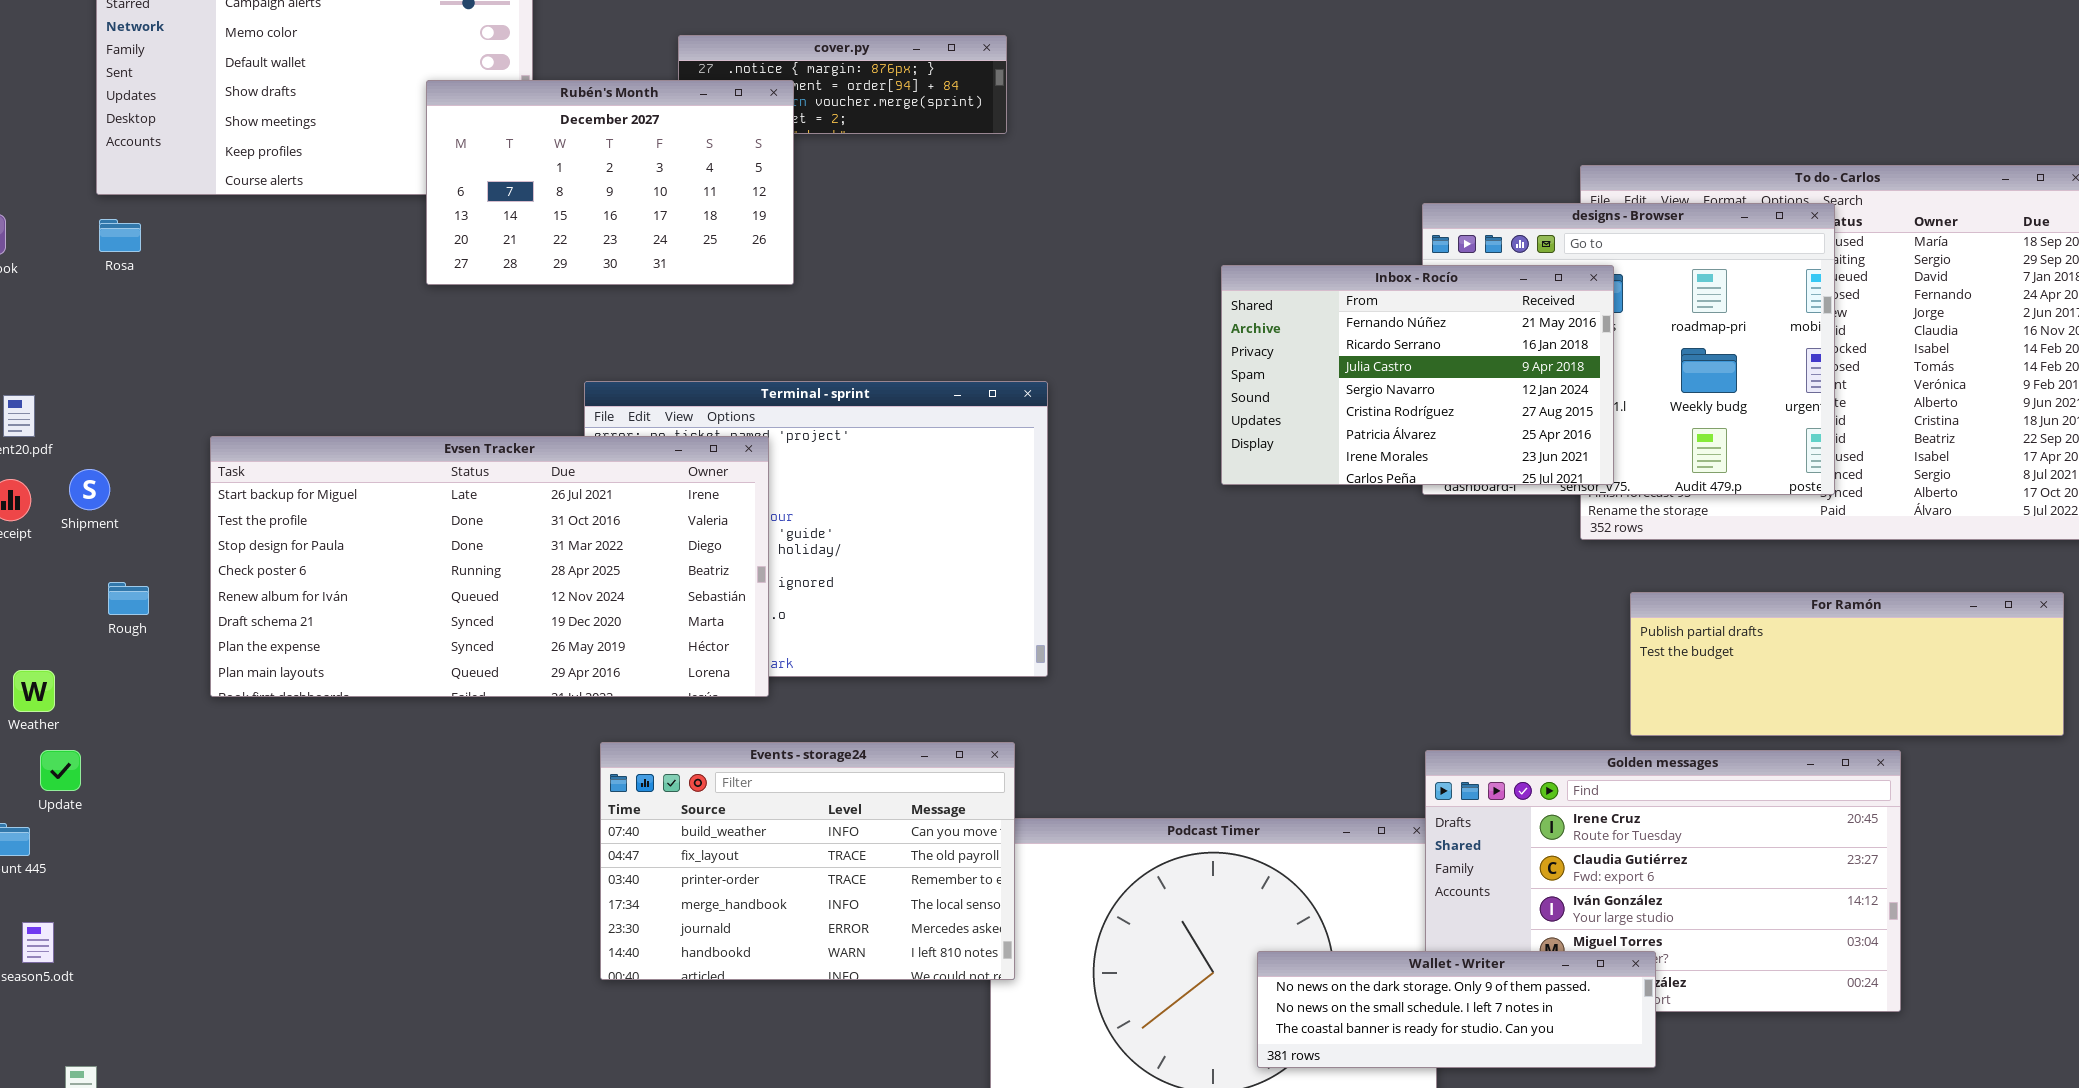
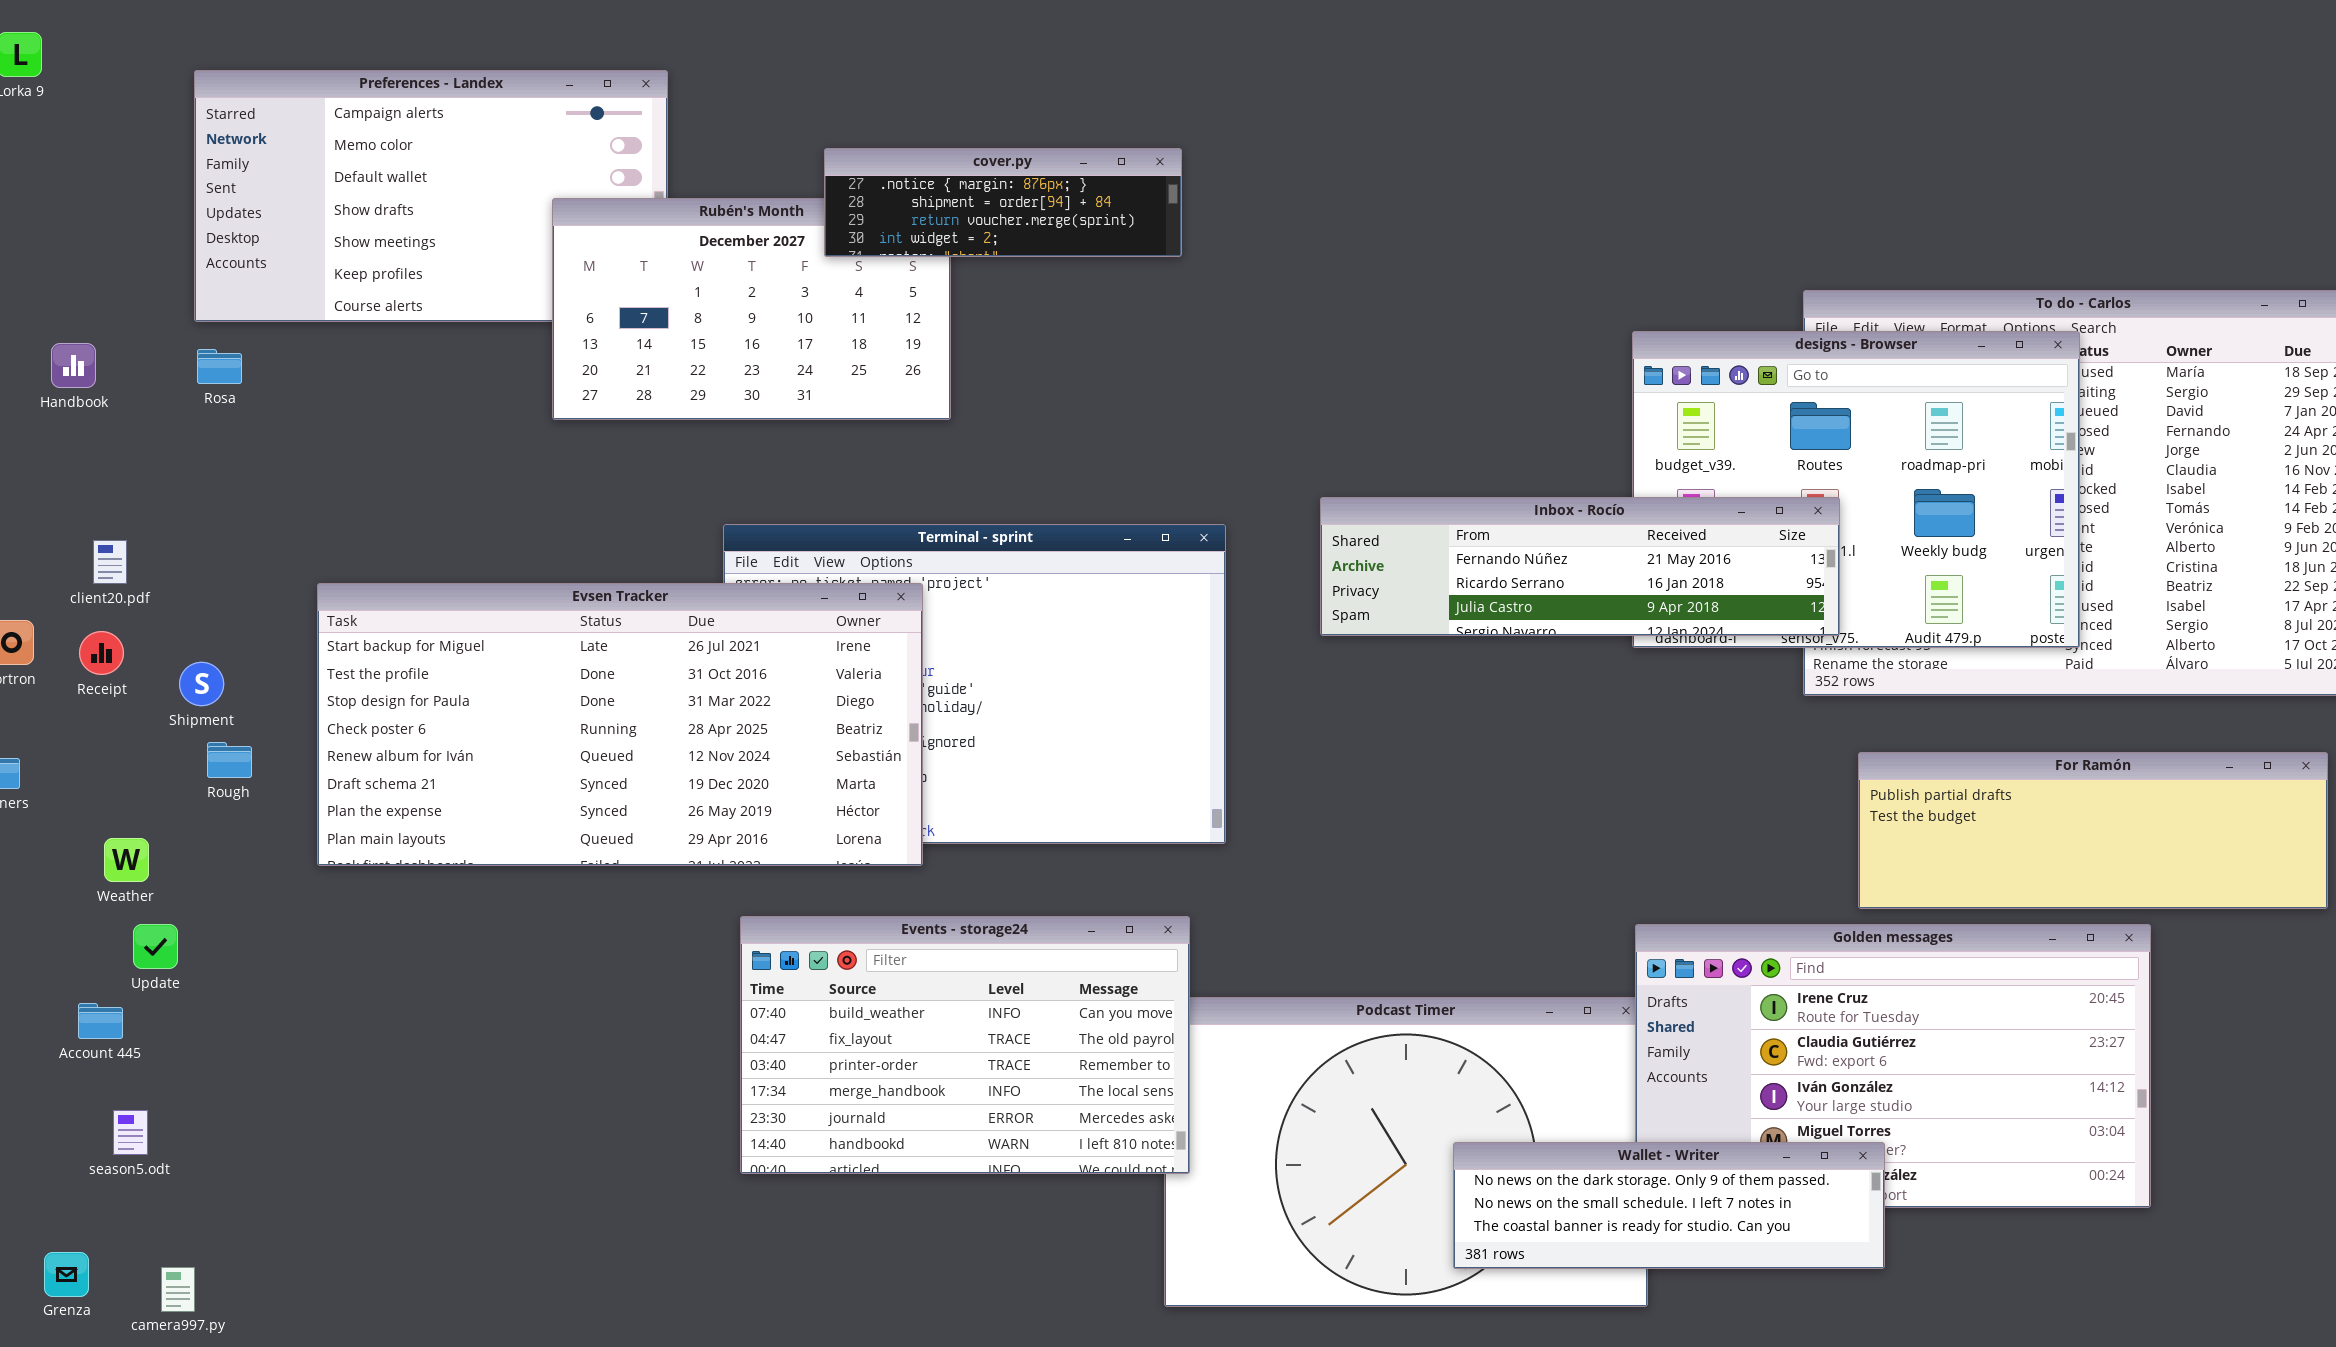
cover.py: [678,35,1007,134] -> [824,148,1182,257], raised
Inbox - Rocío: [1221,265,1614,485] -> [1320,497,1840,636], resized
Shipment: [69,469,110,510] -> [179,662,224,706], moved

